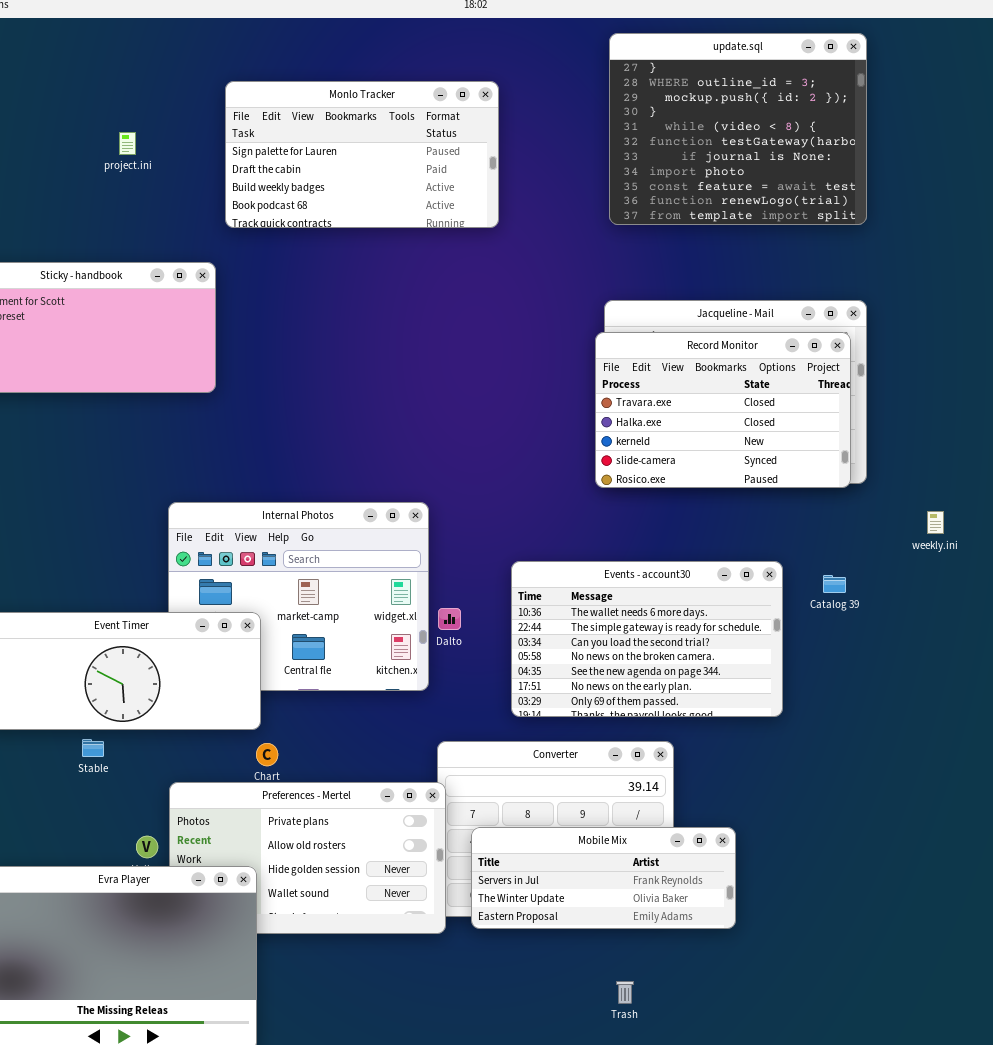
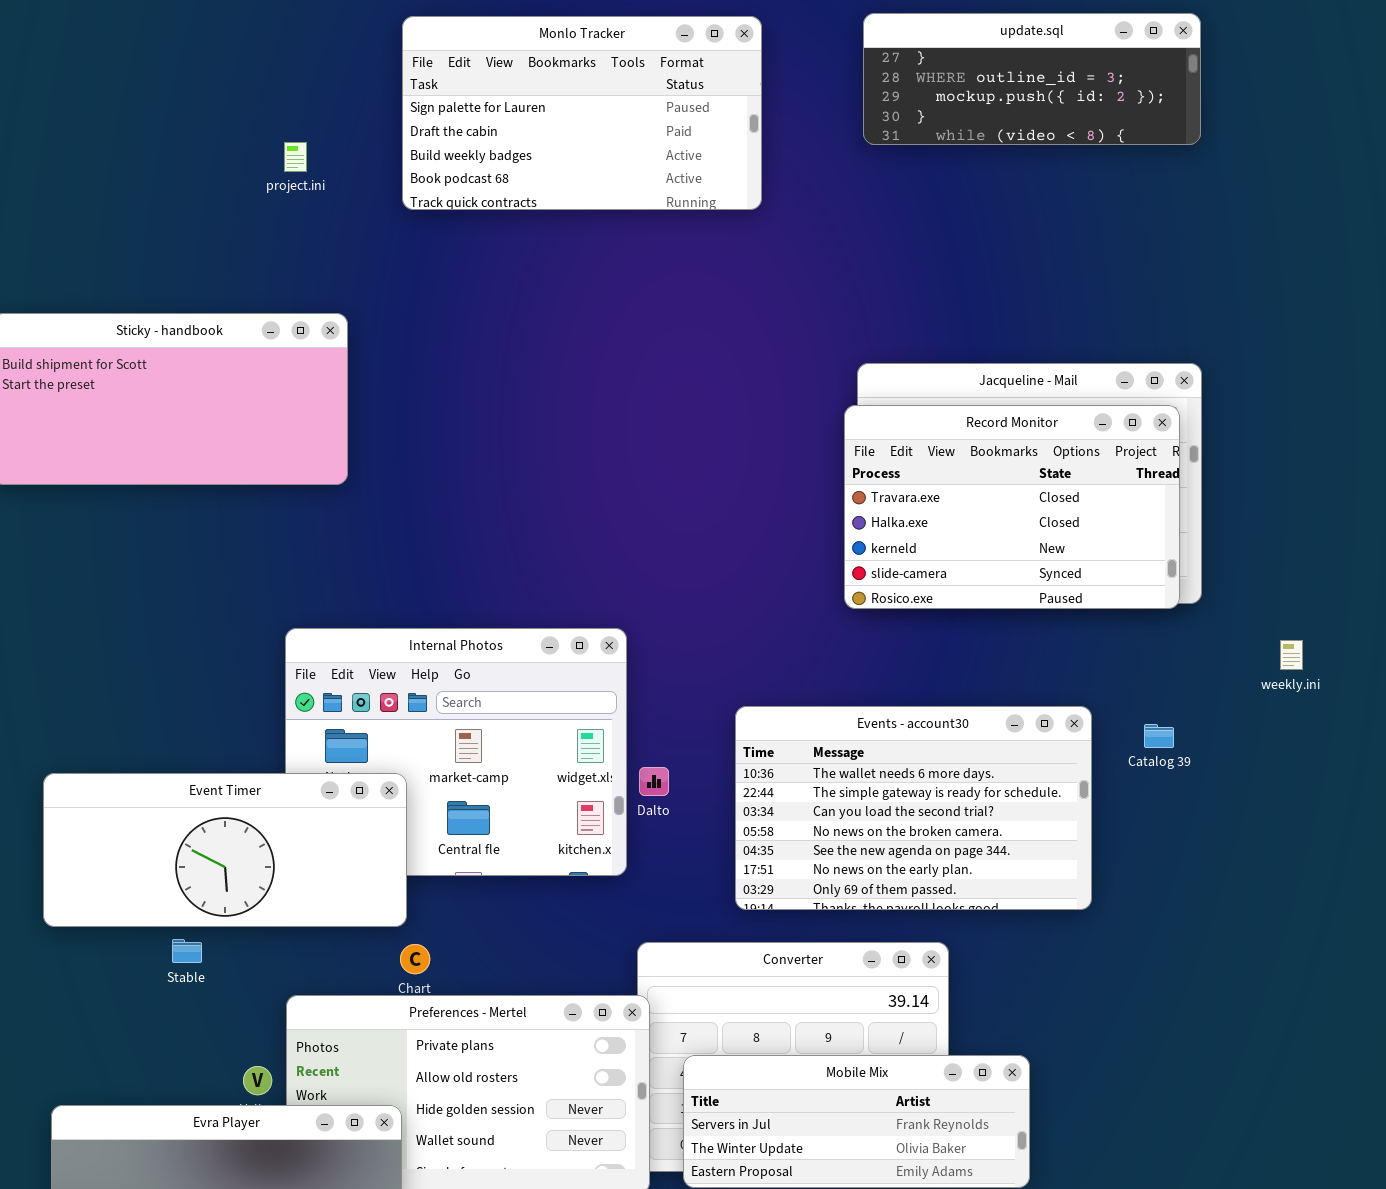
update.sql: [609,33,867,225] -> [863,13,1201,145], resized
Monlo Tracker: [225,81,499,228] -> [402,16,762,210], moved
project.ini: [119,132,136,155] -> [284,142,307,172], moved

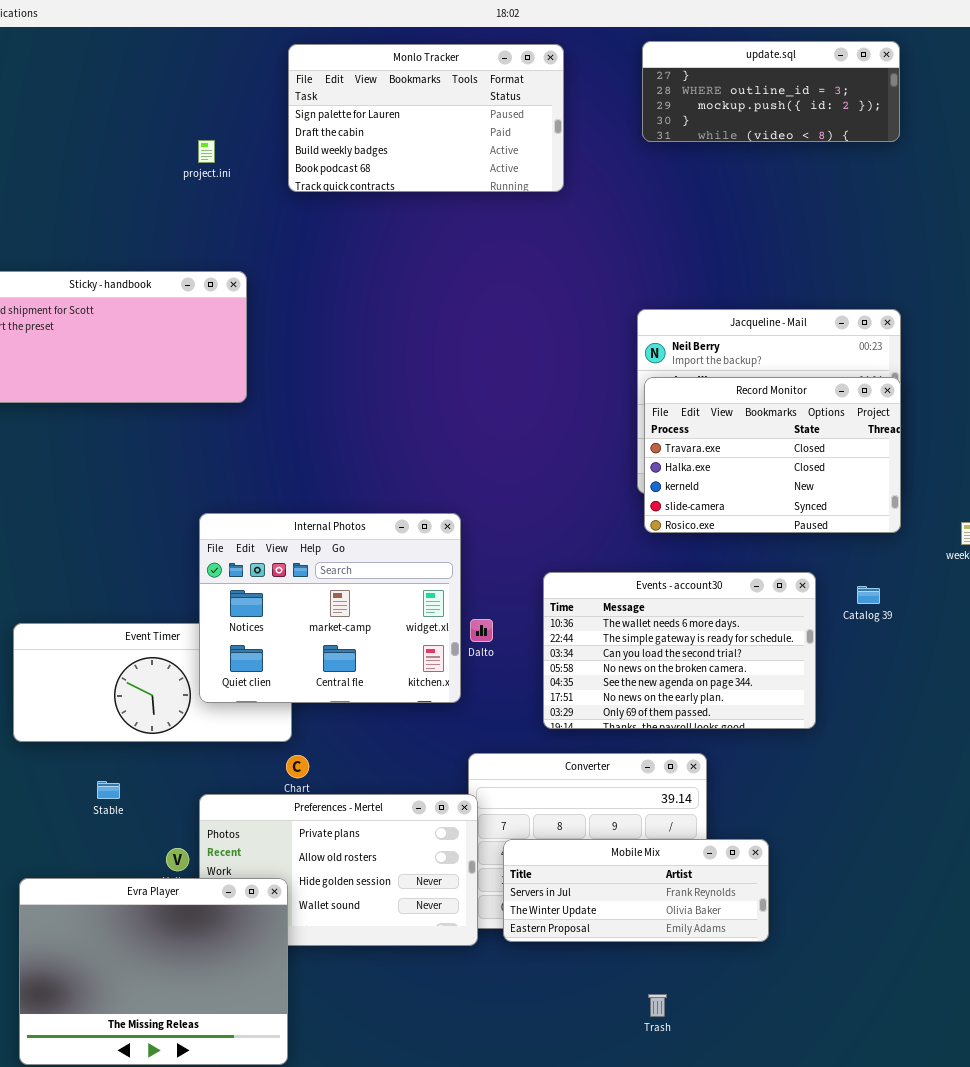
Record Monitor: [844,405,1180,609] -> [644,377,901,533], moved
Internal Photos: [285,628,627,876] -> [199,513,461,703], raised
Stable: [172,939,202,963] -> [97,781,120,799], moved

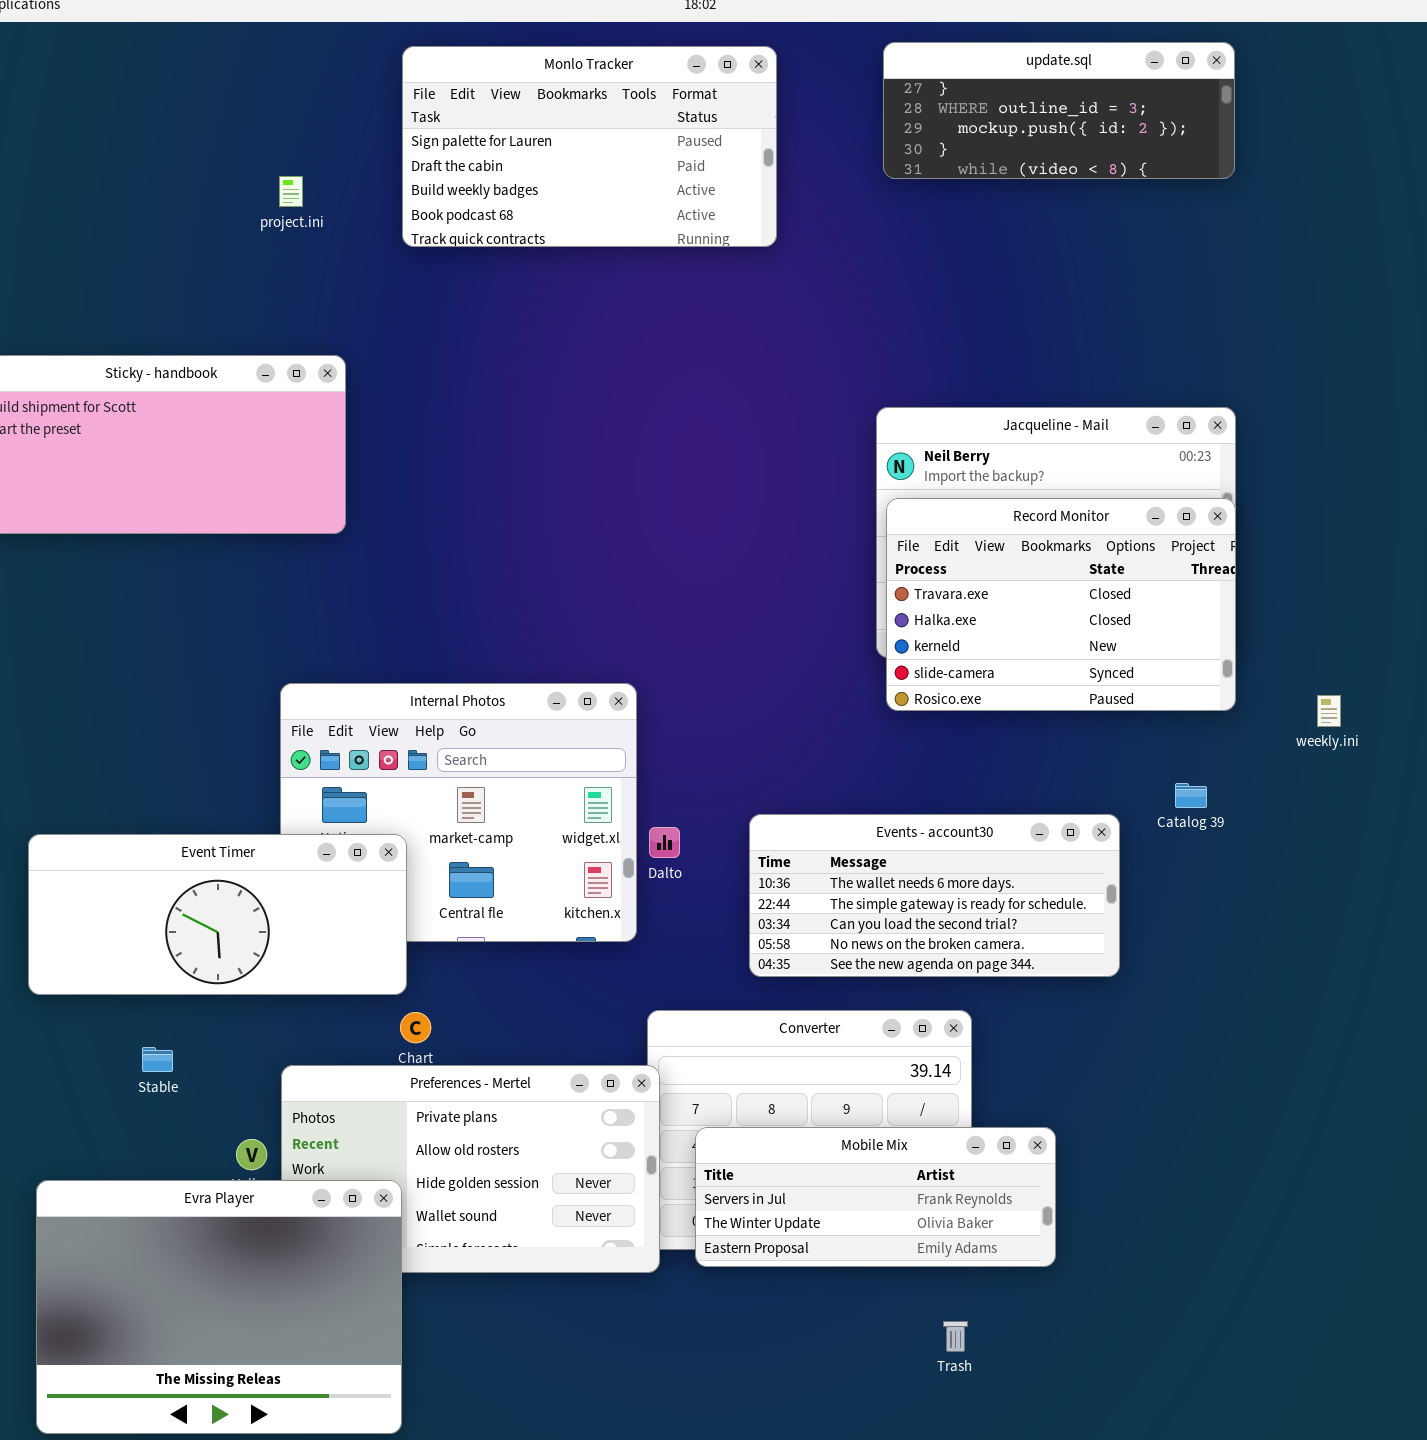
Events - account30: [543,572,816,729] -> [749,814,1120,977], resized
Event Timer: [13,623,292,742] -> [28,834,407,995], raised
Trash: [648,994,667,1017] -> [943,1321,968,1352], moved

